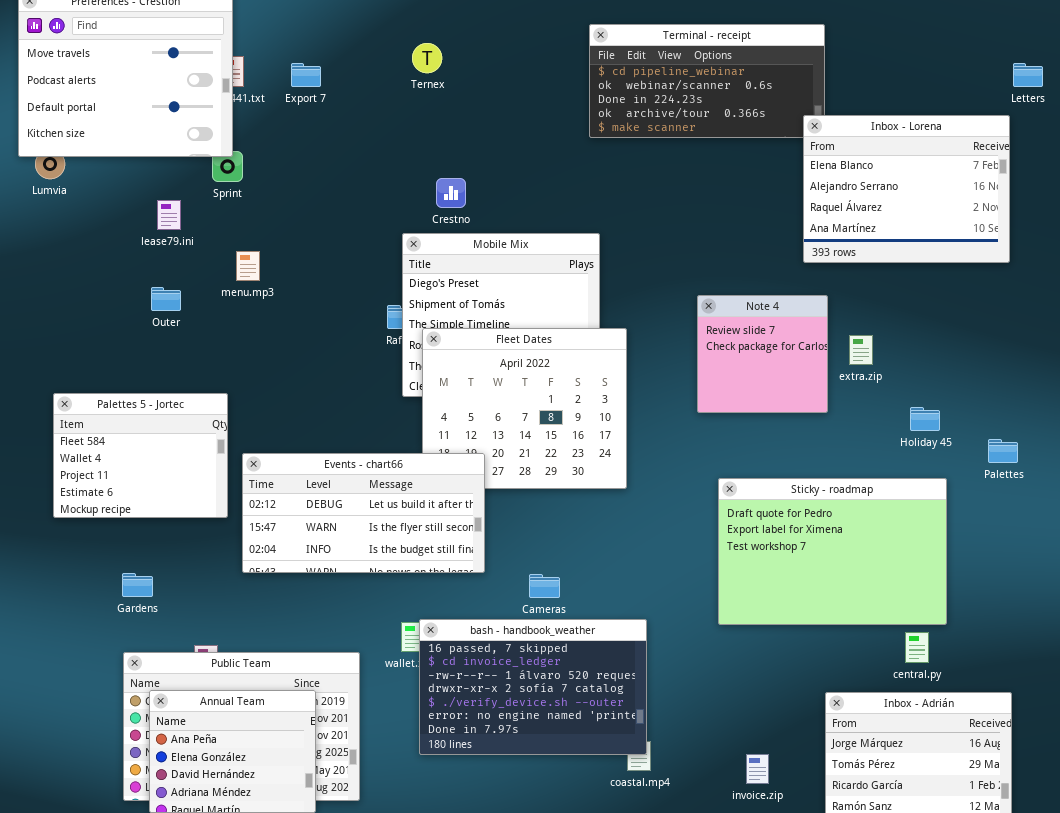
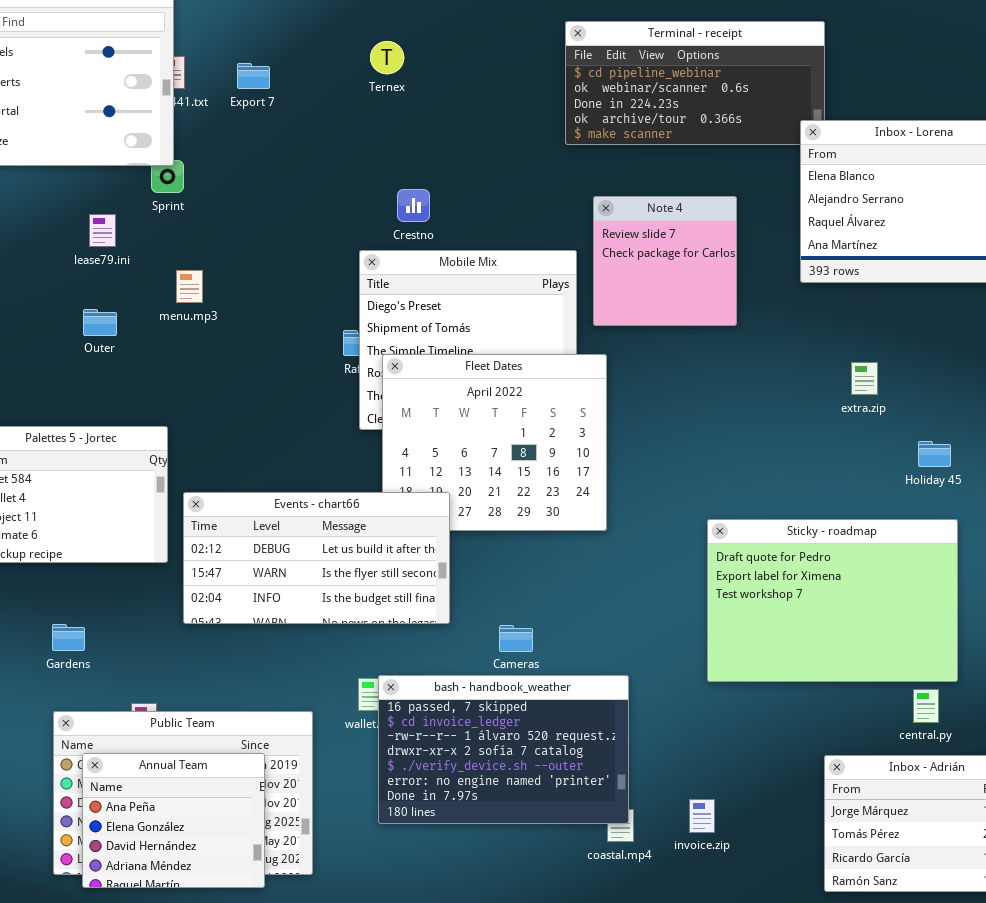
Note 4: [697,295,828,413] -> [593,196,737,326], moved
invoice.zip: [746,754,769,784] -> [689,799,715,833], moved

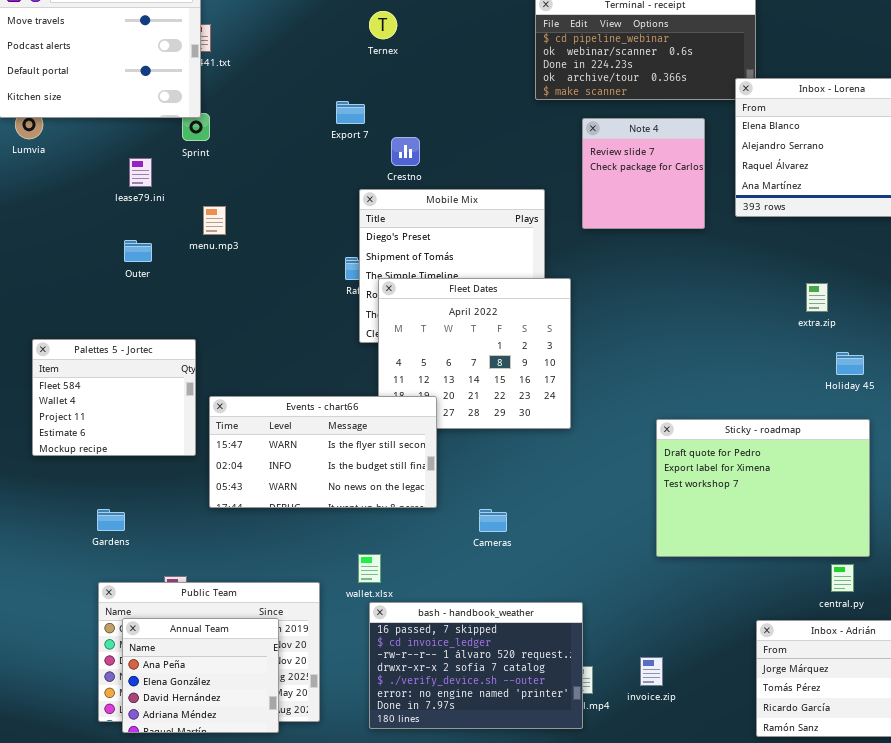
Export 7: [237,63,270,89] -> [336,101,365,124], moved
Note 4: [593,196,737,326] -> [582,118,705,229], moved
extra.zip: [851,362,878,395] -> [806,283,828,312], moved
Events - chart66: [183,492,450,624] -> [209,396,437,508], scrolled down 1 row
bash - handbook_weather: [378,675,629,824] -> [369,602,583,729], moved

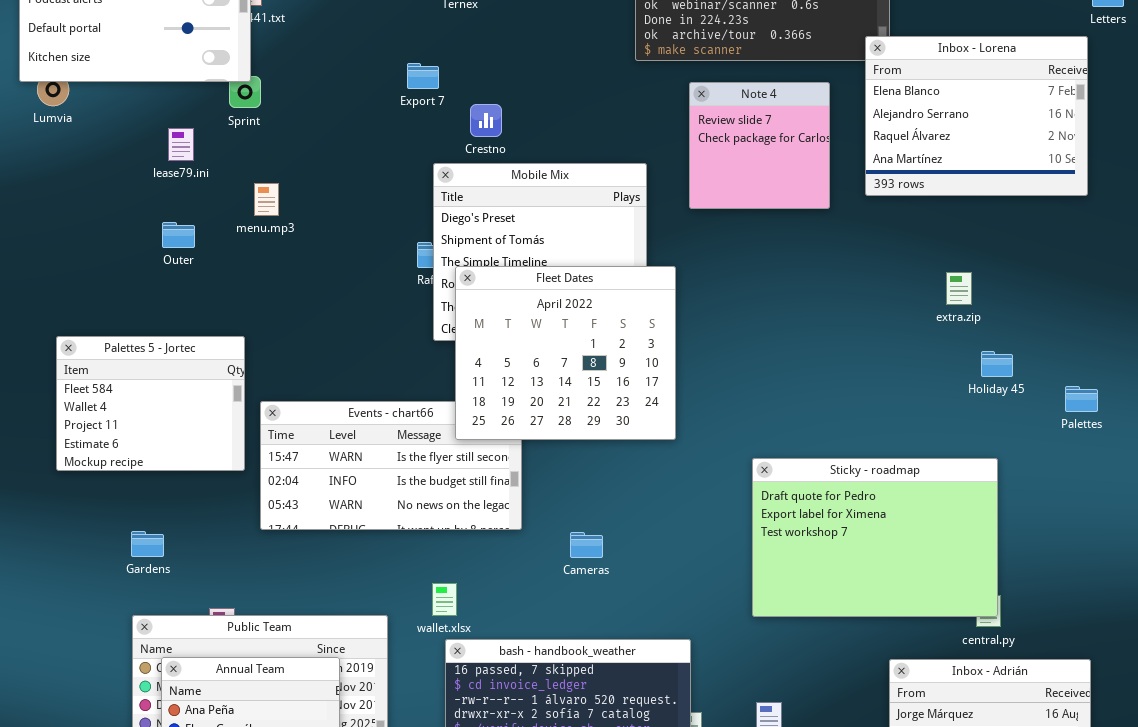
Fleet Dates: [378,278,571,429] -> [455,266,676,440], raised
Sticky - roadmap: [656,419,870,557] -> [752,458,998,617], moved

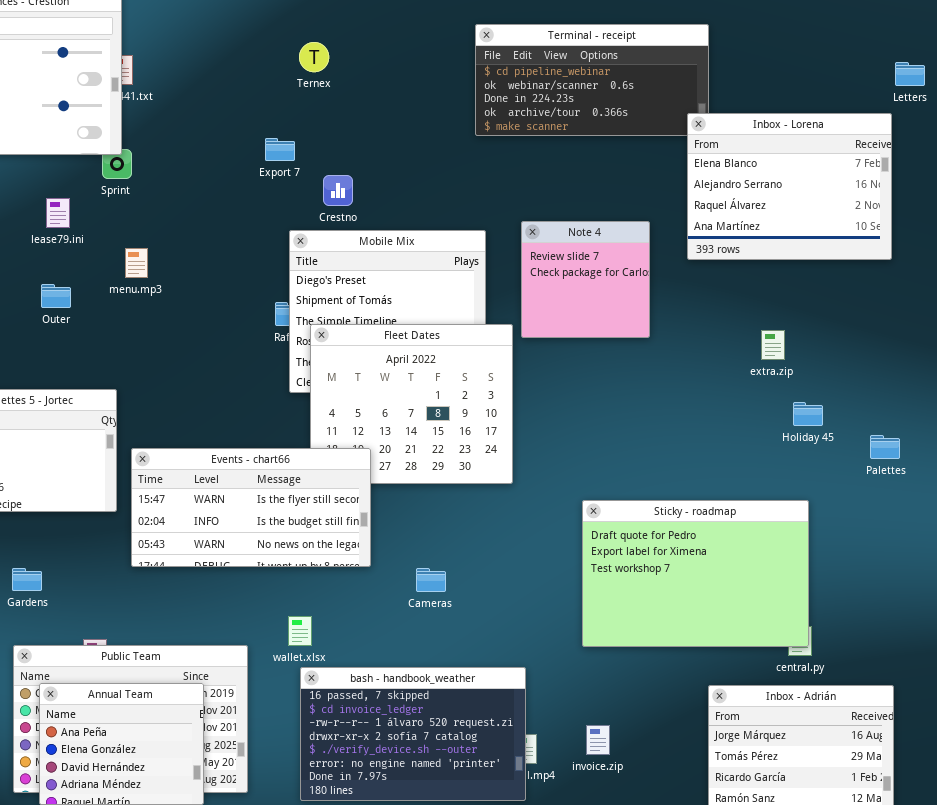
Note 4: [689,82,830,209] -> [521,221,650,338], moved
Events - chart66: [260,401,522,530] -> [131,448,371,567], raised

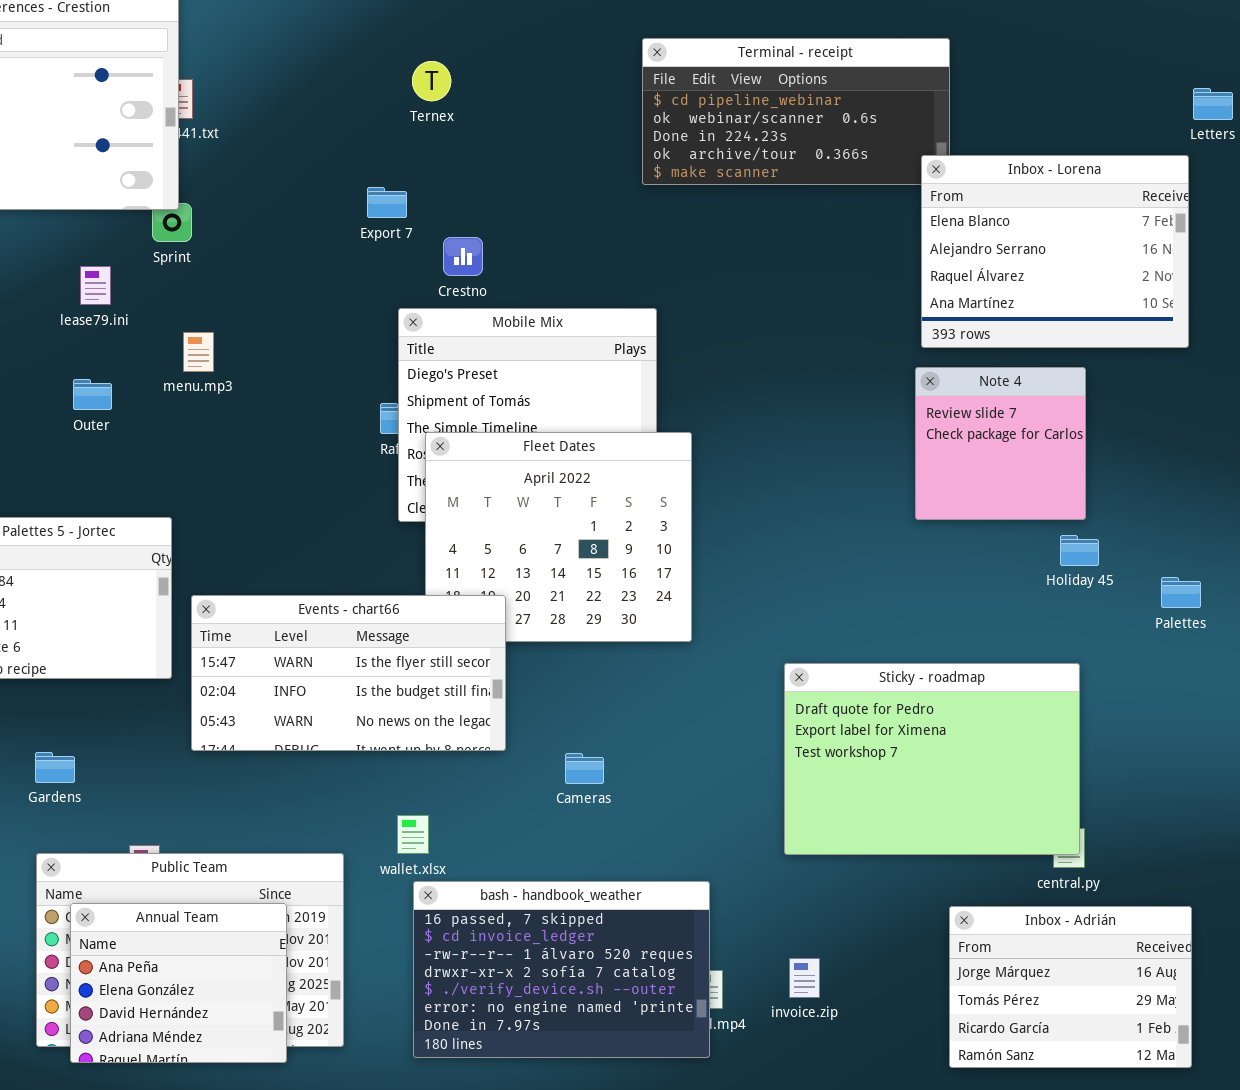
Note 4: [521,221,650,338] -> [915,367,1086,520], moved

